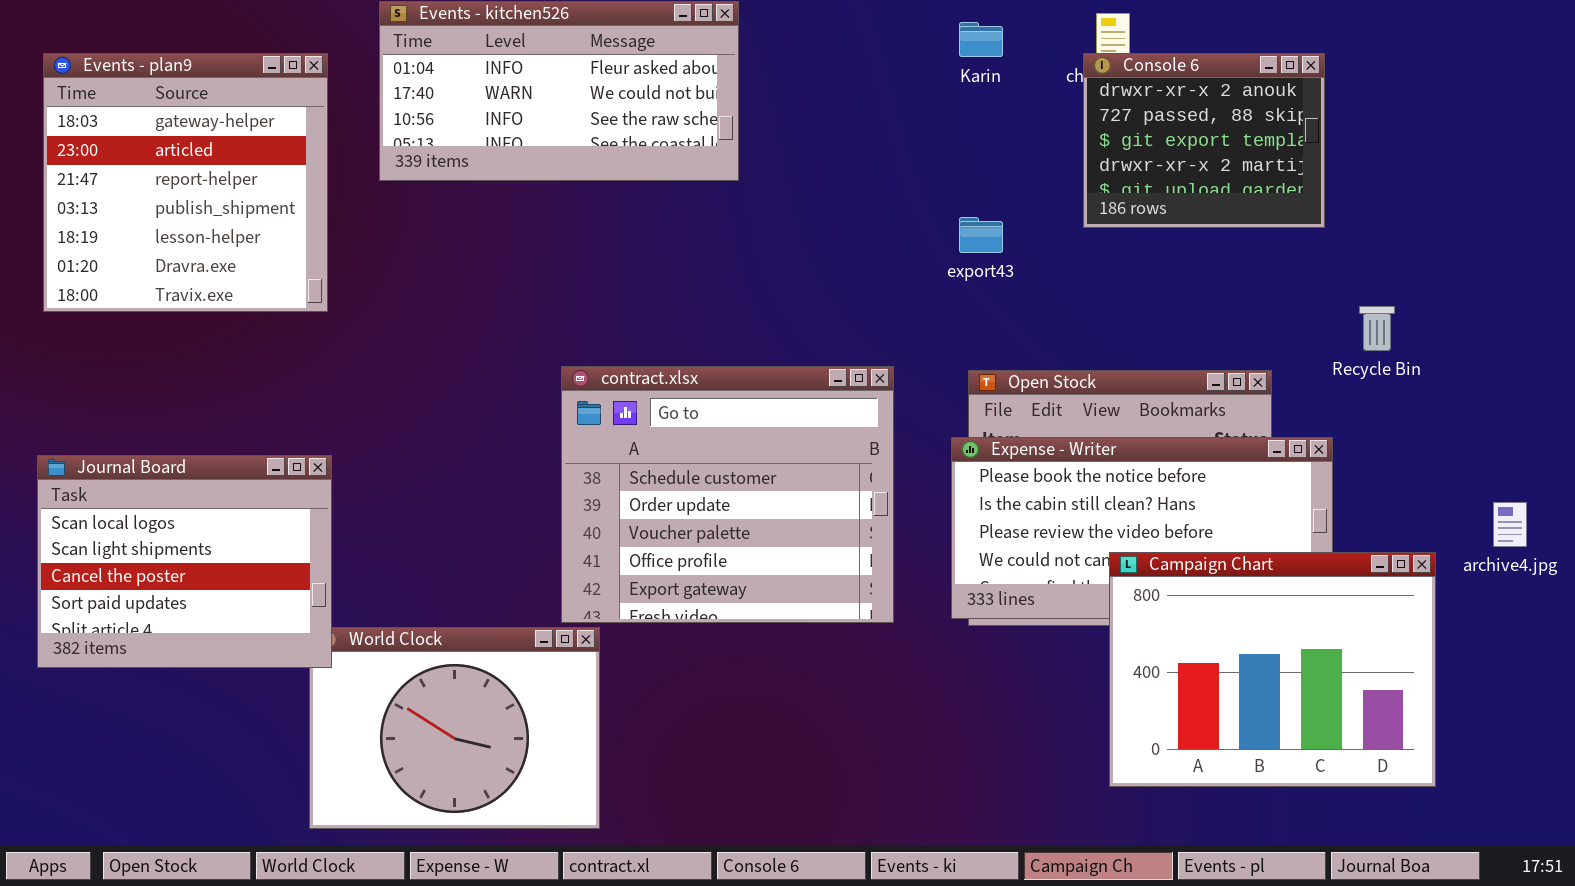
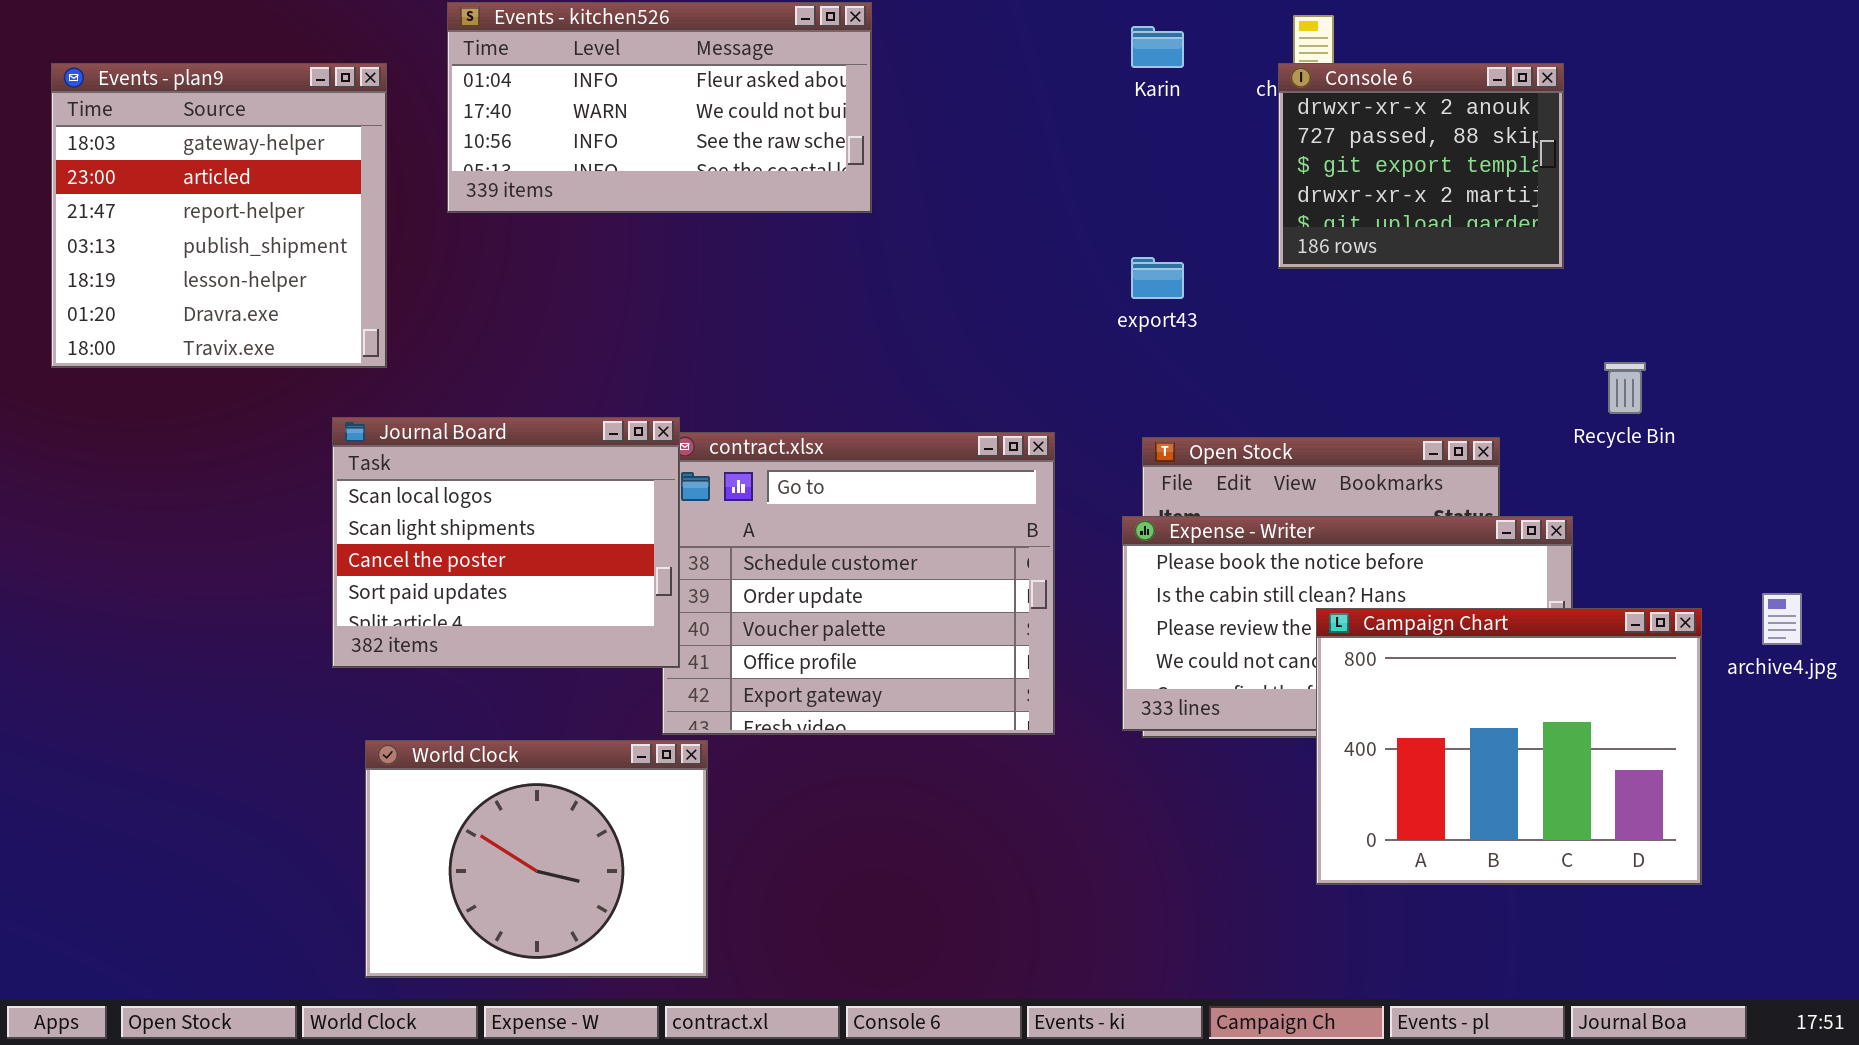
Journal Board: [37,455,332,668] -> [332,417,680,668], moved
Campaign Chart: [1109,552,1436,787] -> [1316,608,1702,885], moved

